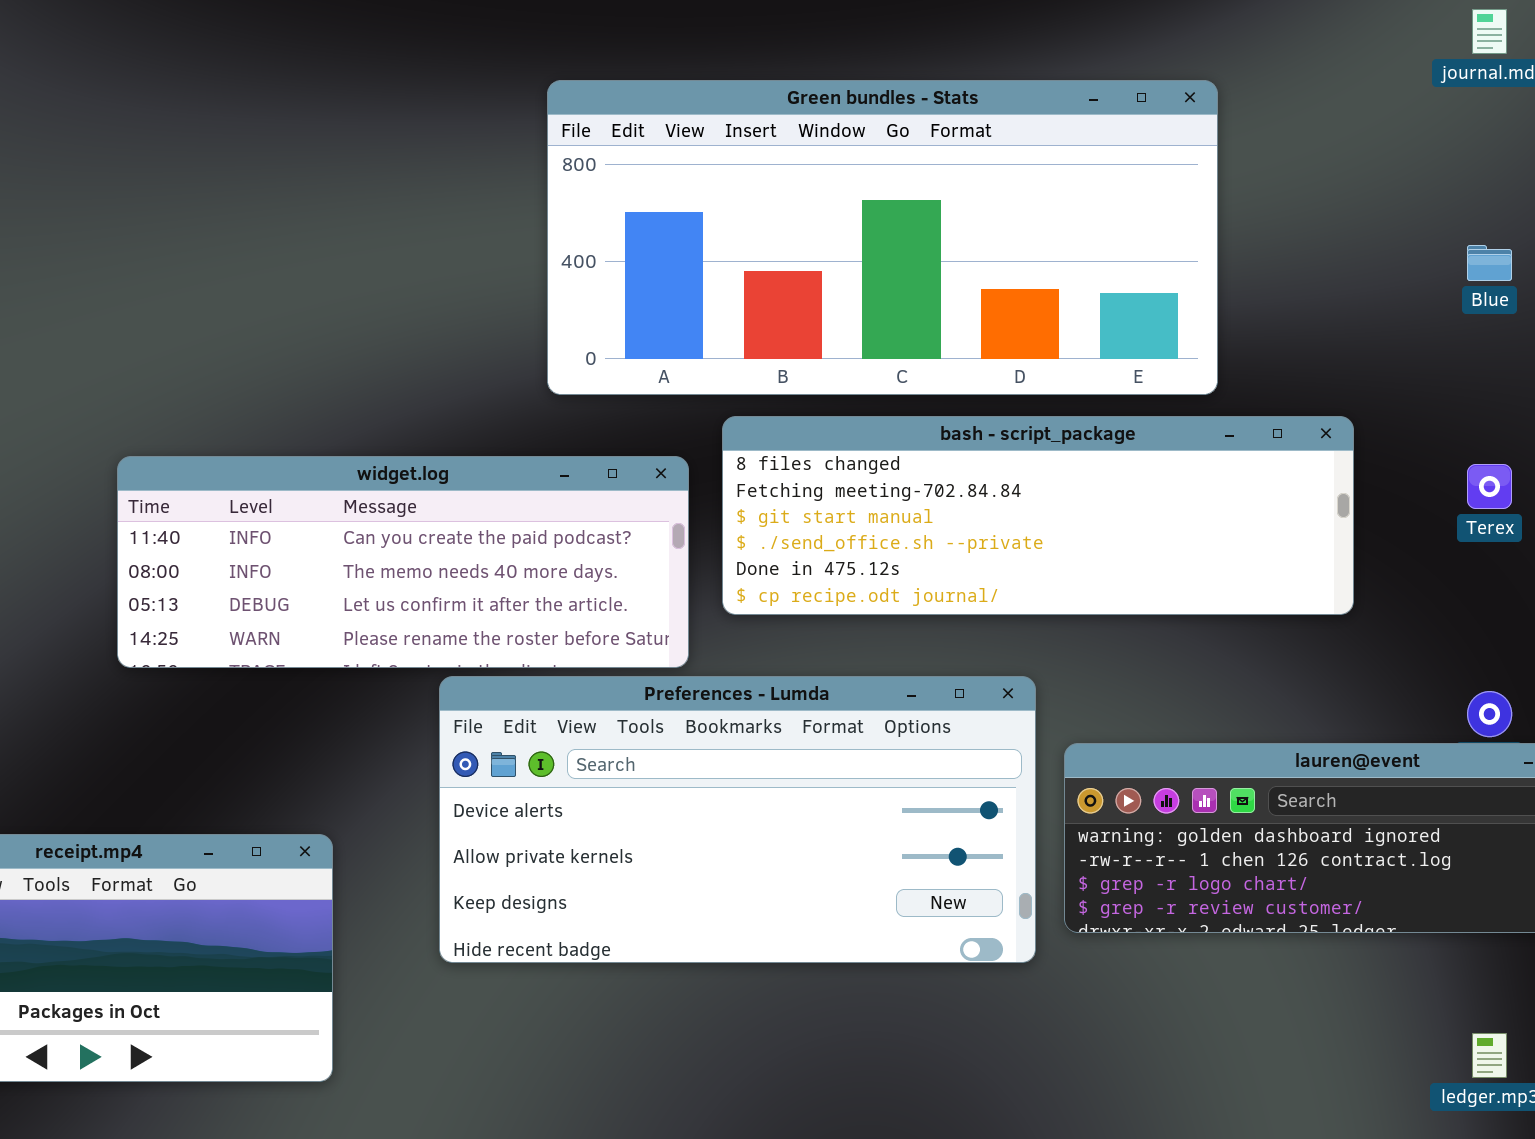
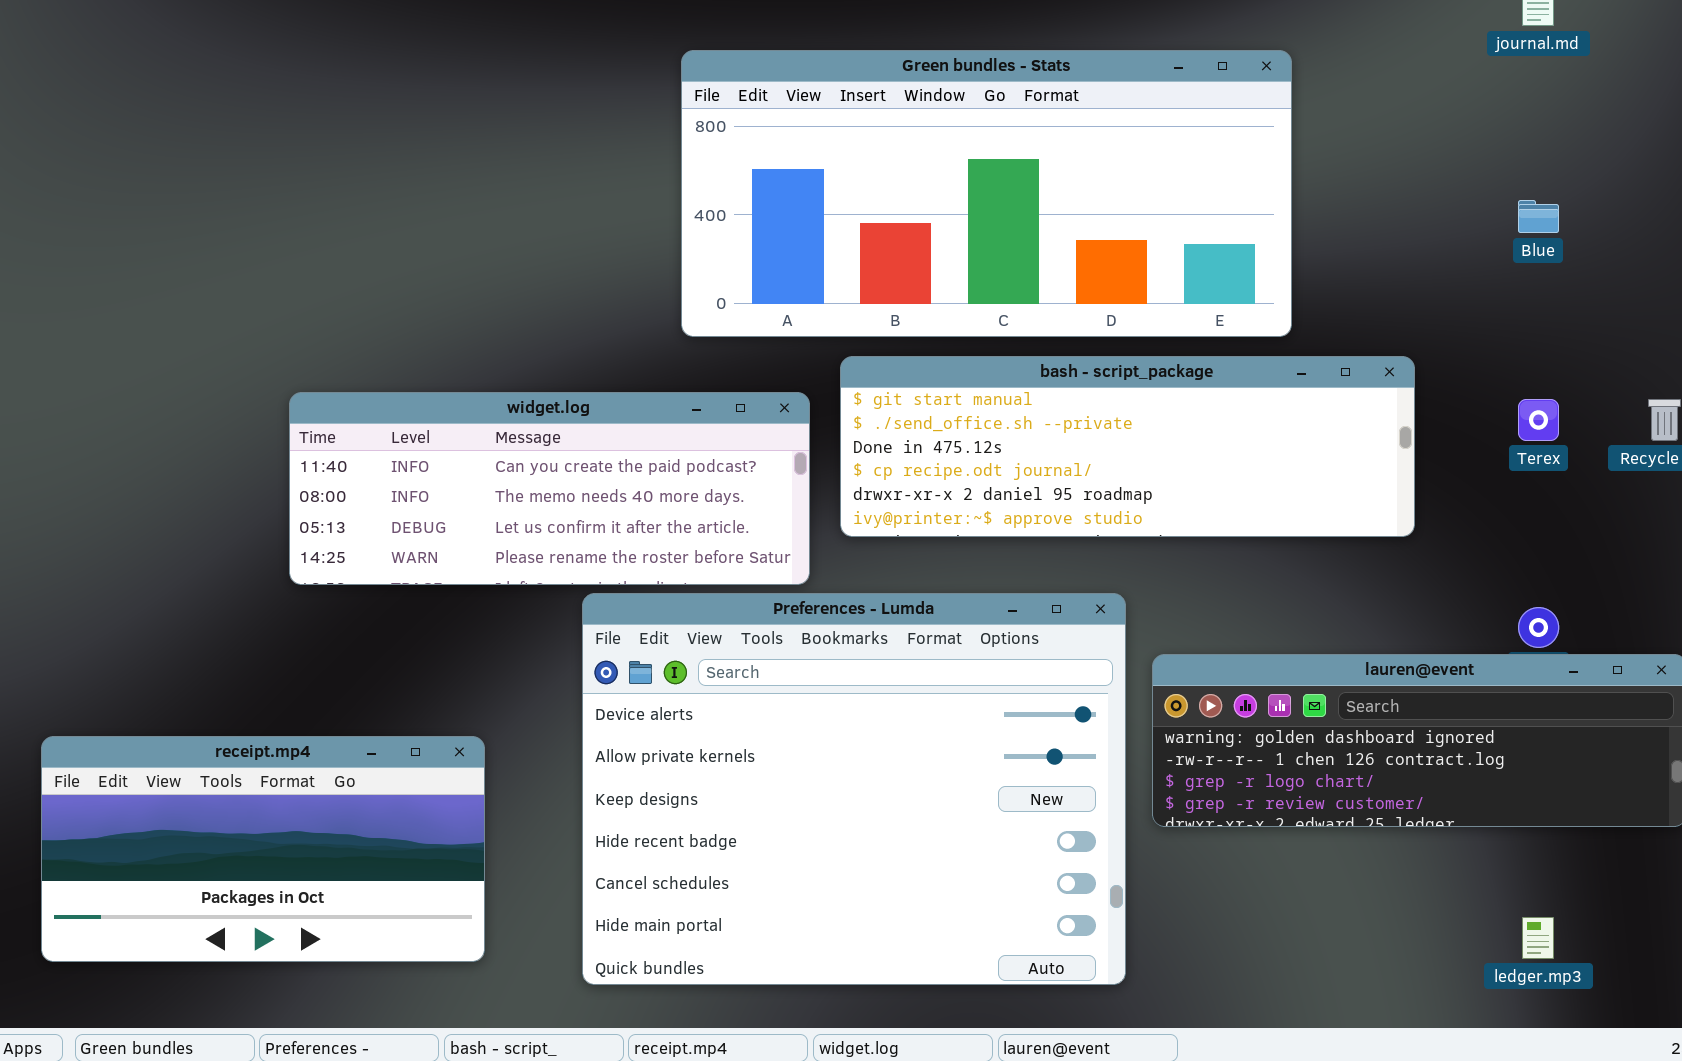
bash - script_package: [722,416,1354,615] -> [840,356,1415,537], scrolled down 2 rows
Preferences - Lumda: [439,676,1036,963] -> [582,593,1126,985], resized

